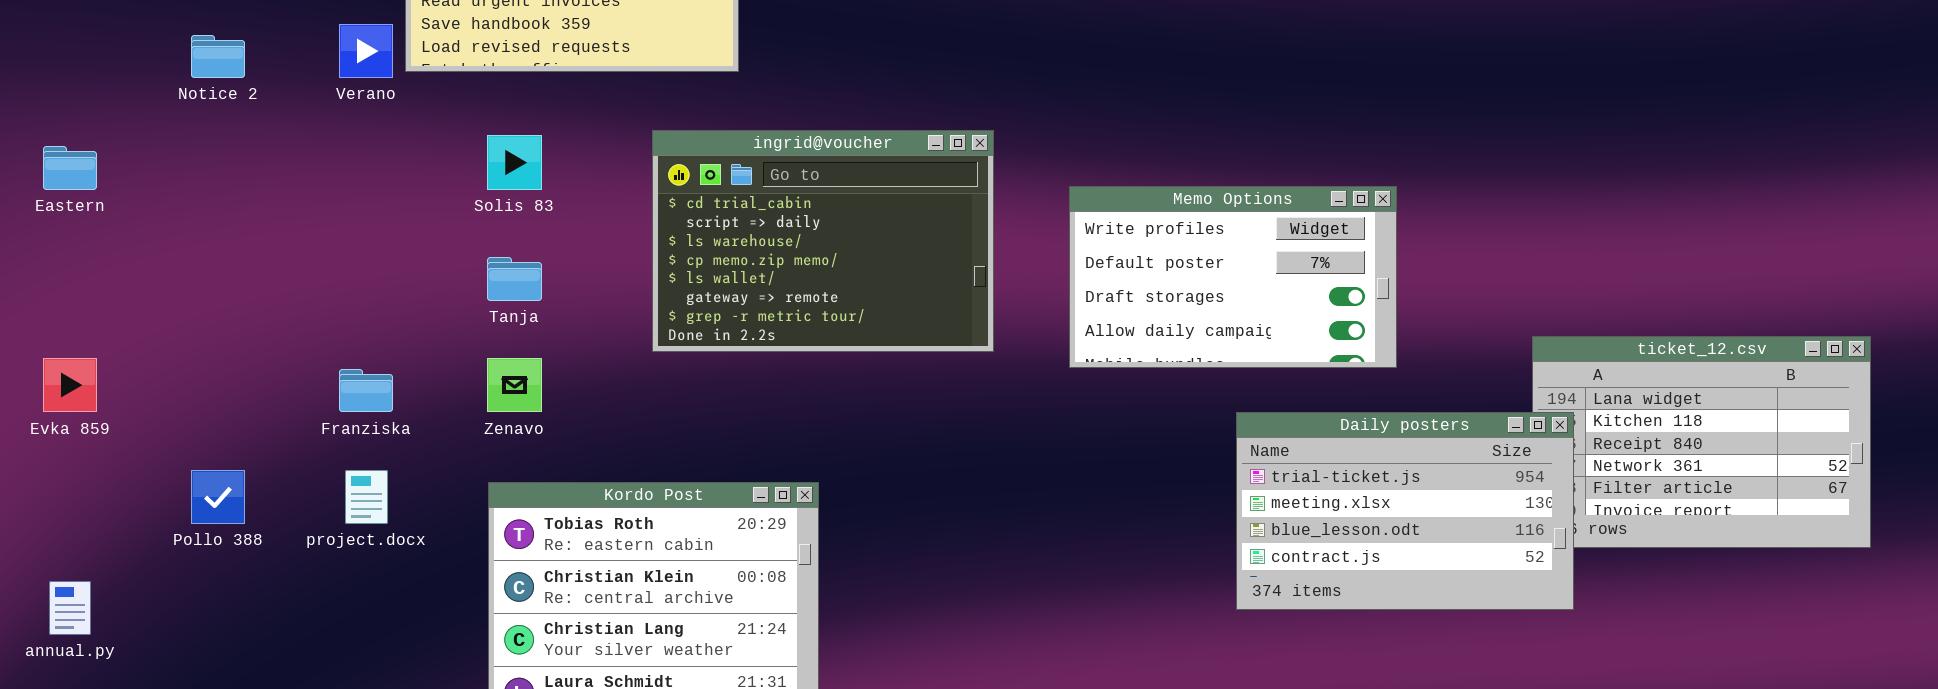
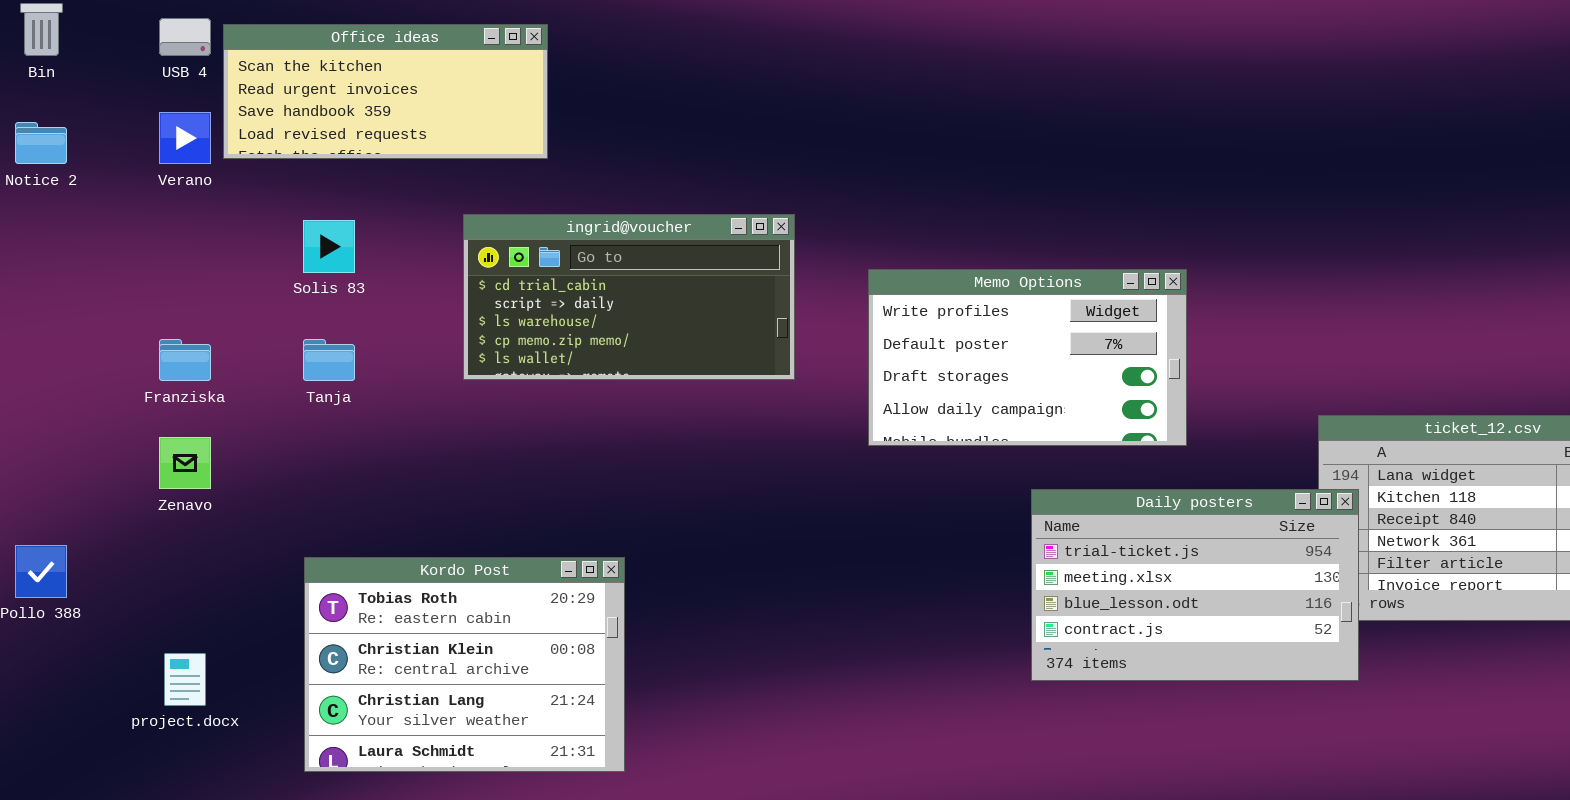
ingrid@voucher: [652,130,994,352] -> [463,214,795,380], resized
Zenavo: [487,358,542,412] -> [159,437,211,489], moved
Franziska: [339,369,393,412] -> [159,339,211,381], moved
project.docx: [345,470,388,524] -> [164,653,206,706], moved

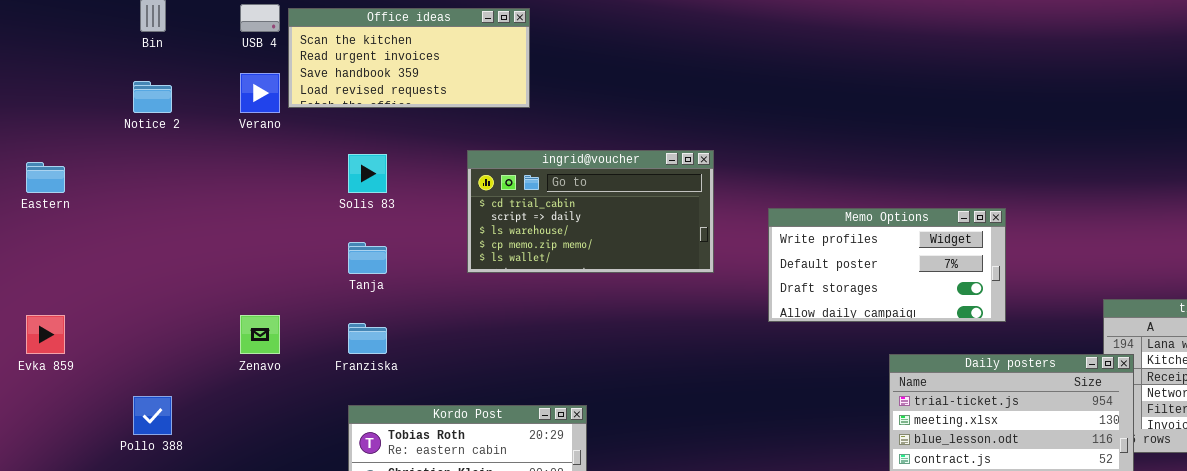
Memo Options: [868,269,1187,446] -> [768,208,1006,322], resized
Franziska: [159,339,211,381] -> [348,323,387,354], moved

